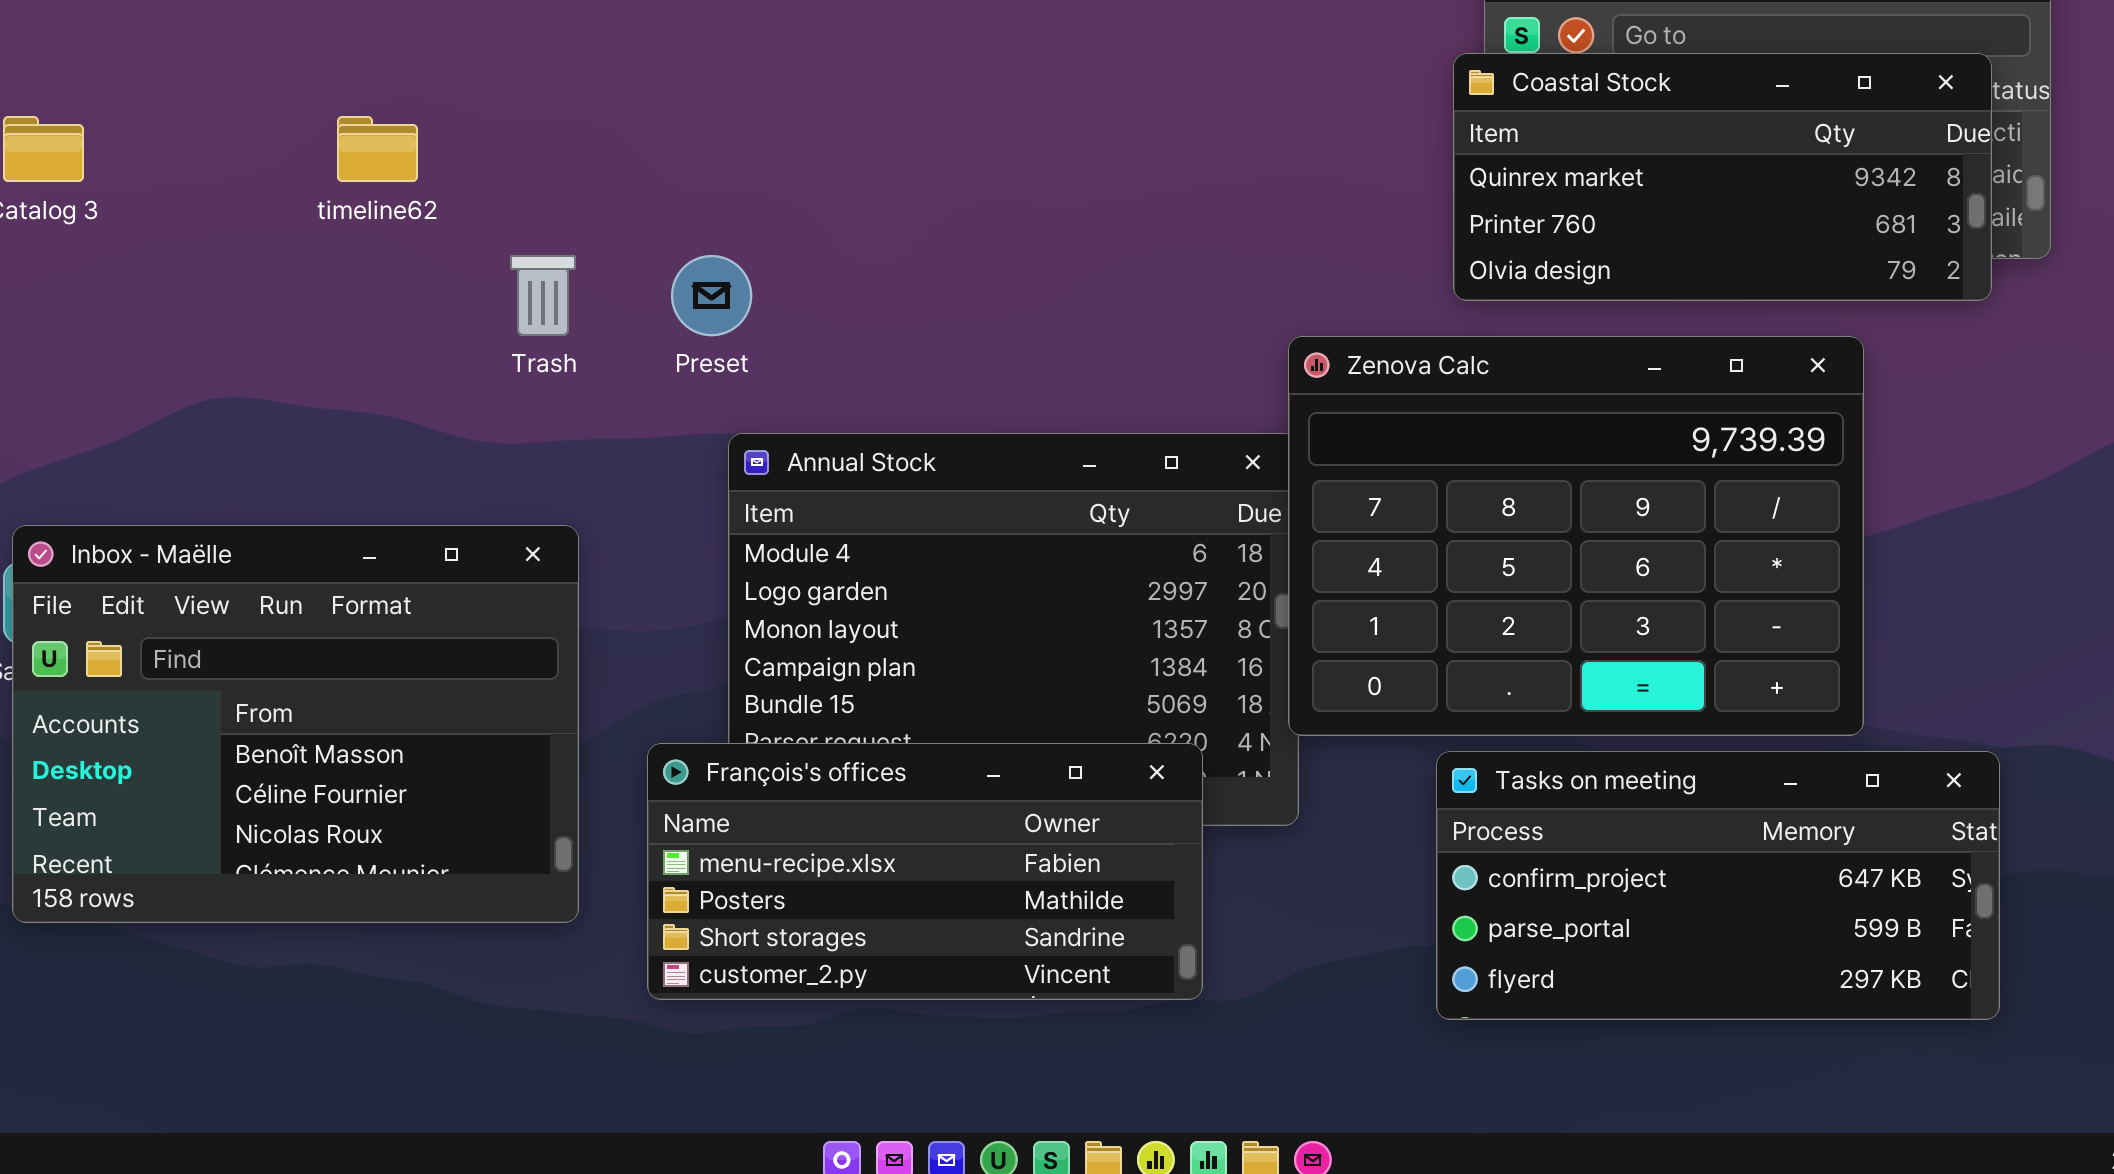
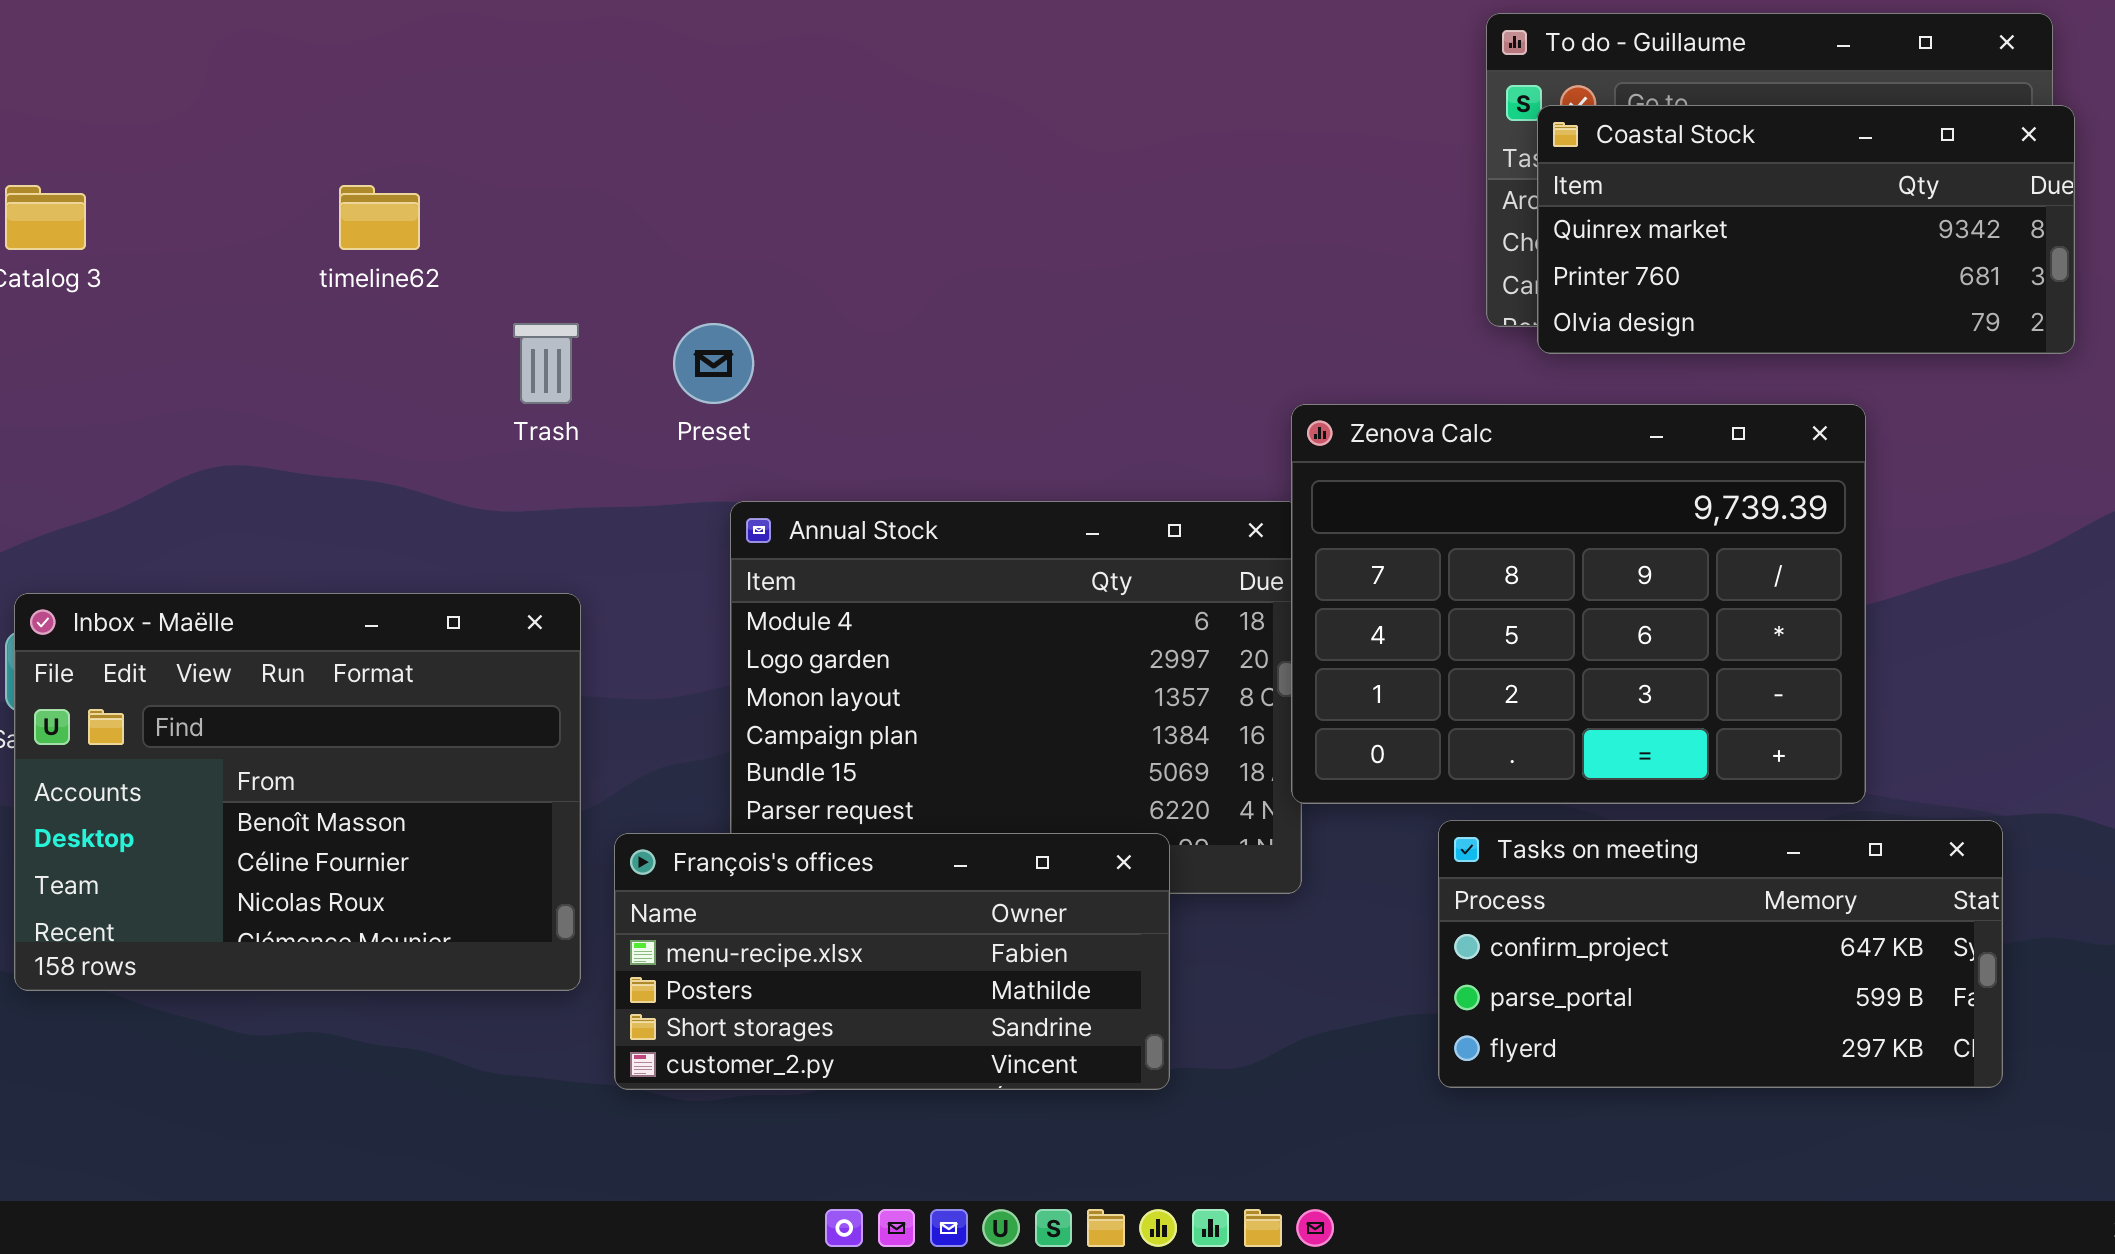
Coastal Stock: [1453,53,1992,301] -> [1537,105,2075,354], moved
François's offices: [647,743,1203,1000] -> [614,833,1170,1090], moved

